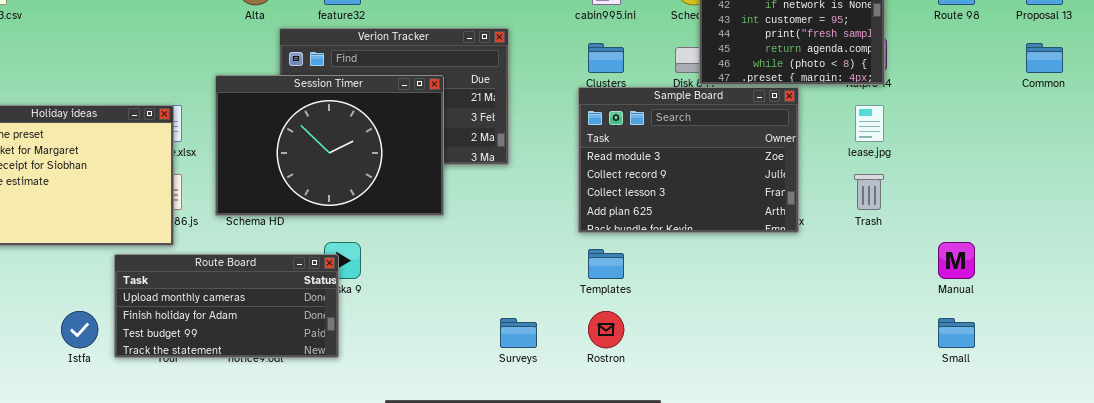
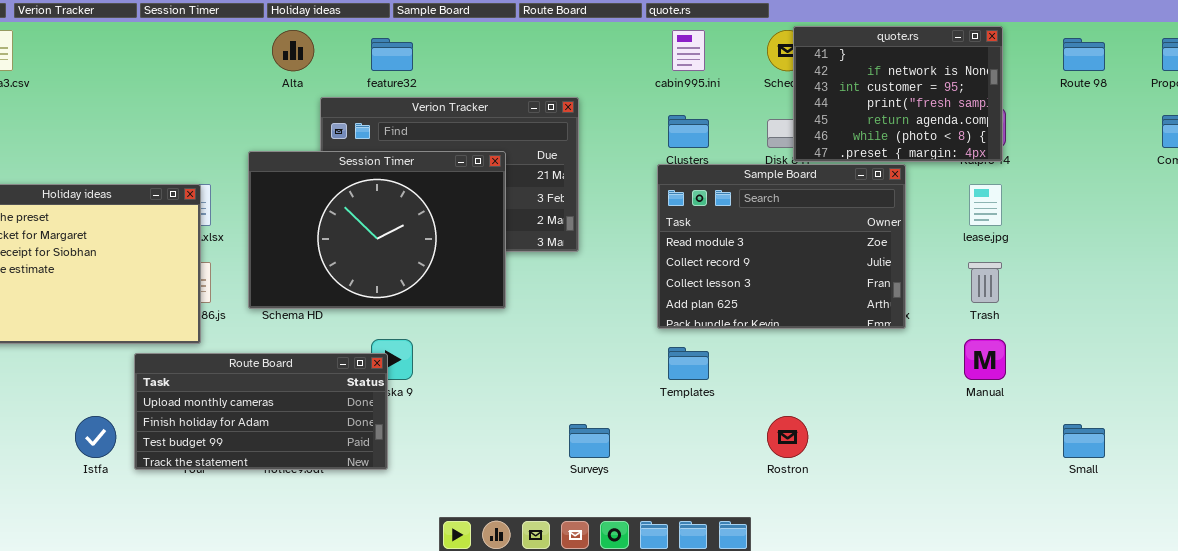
Manual: [938,242,975,279] -> [964,339,1006,380], moved
Rostron: [588,311,624,348] -> [767,416,808,458], moved

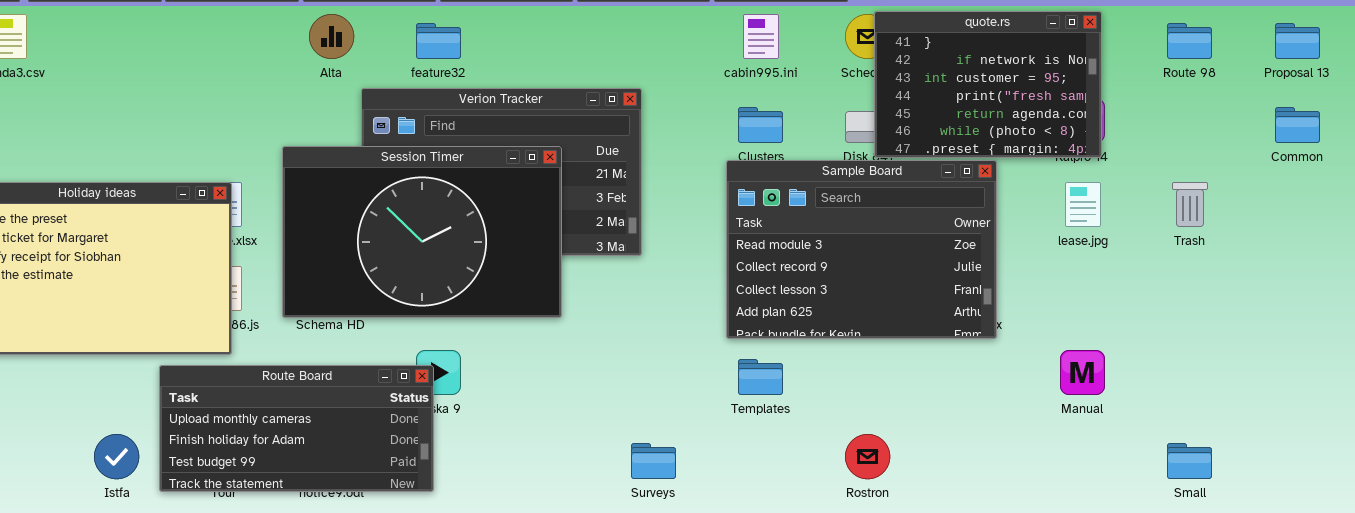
Trash: [968,262,1002,303] -> [1172,182,1208,227], moved

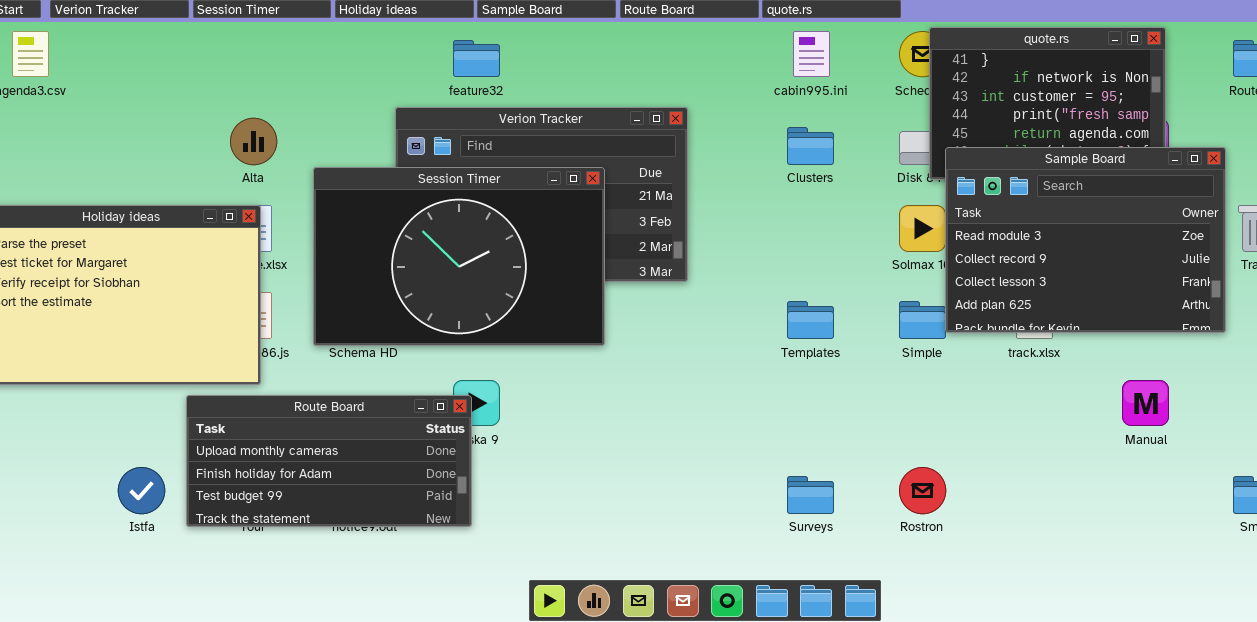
Alta: [309,14,354,59] -> [230,118,277,165], moved
Sample Board: [726,160,997,339] -> [945,147,1226,333], moved
Templates: [738,359,783,395] -> [787,301,834,339], moved
Surveys: [631,443,676,479] -> [787,476,834,514], moved

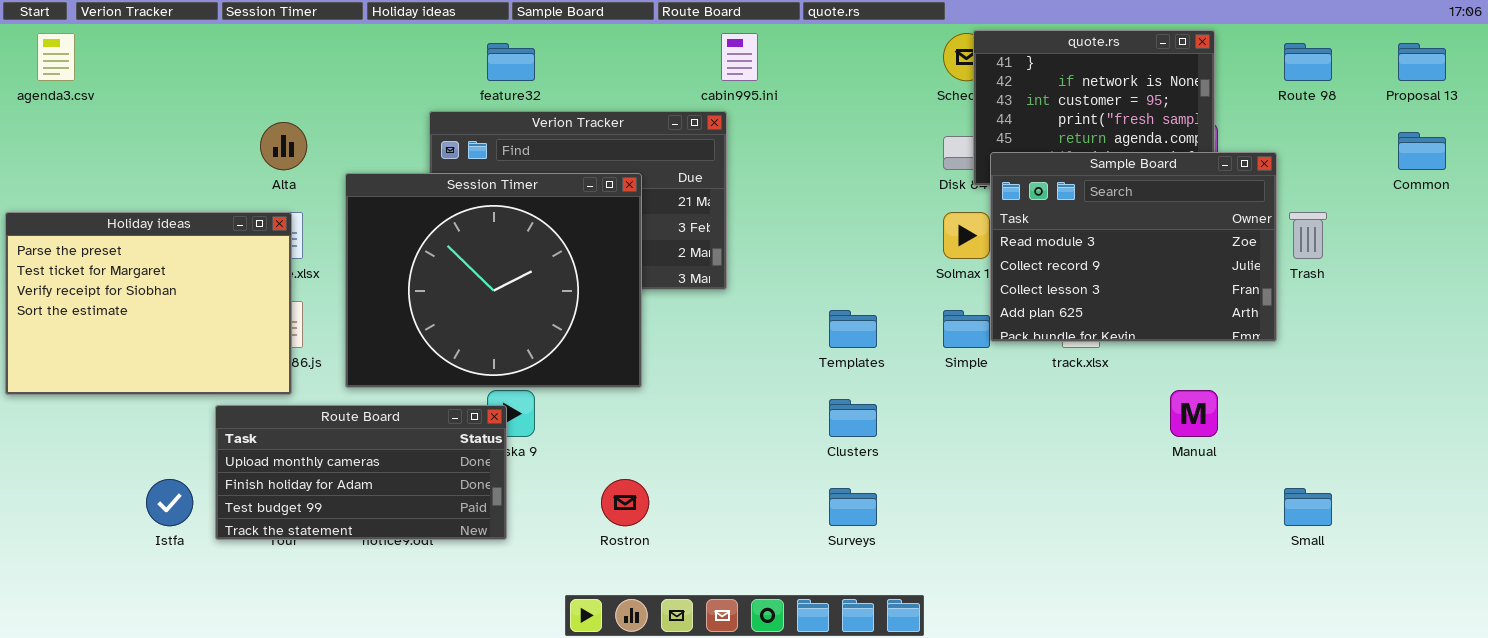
cabin995.ini: [793,31,830,77] -> [721,33,758,81], moved
Clusters: [787,127,834,165] -> [829,399,877,437], moved
Session Timer: [313,167,605,346] -> [345,173,642,388], resized
Rostron: [899,467,946,514] -> [601,479,649,526], moved

